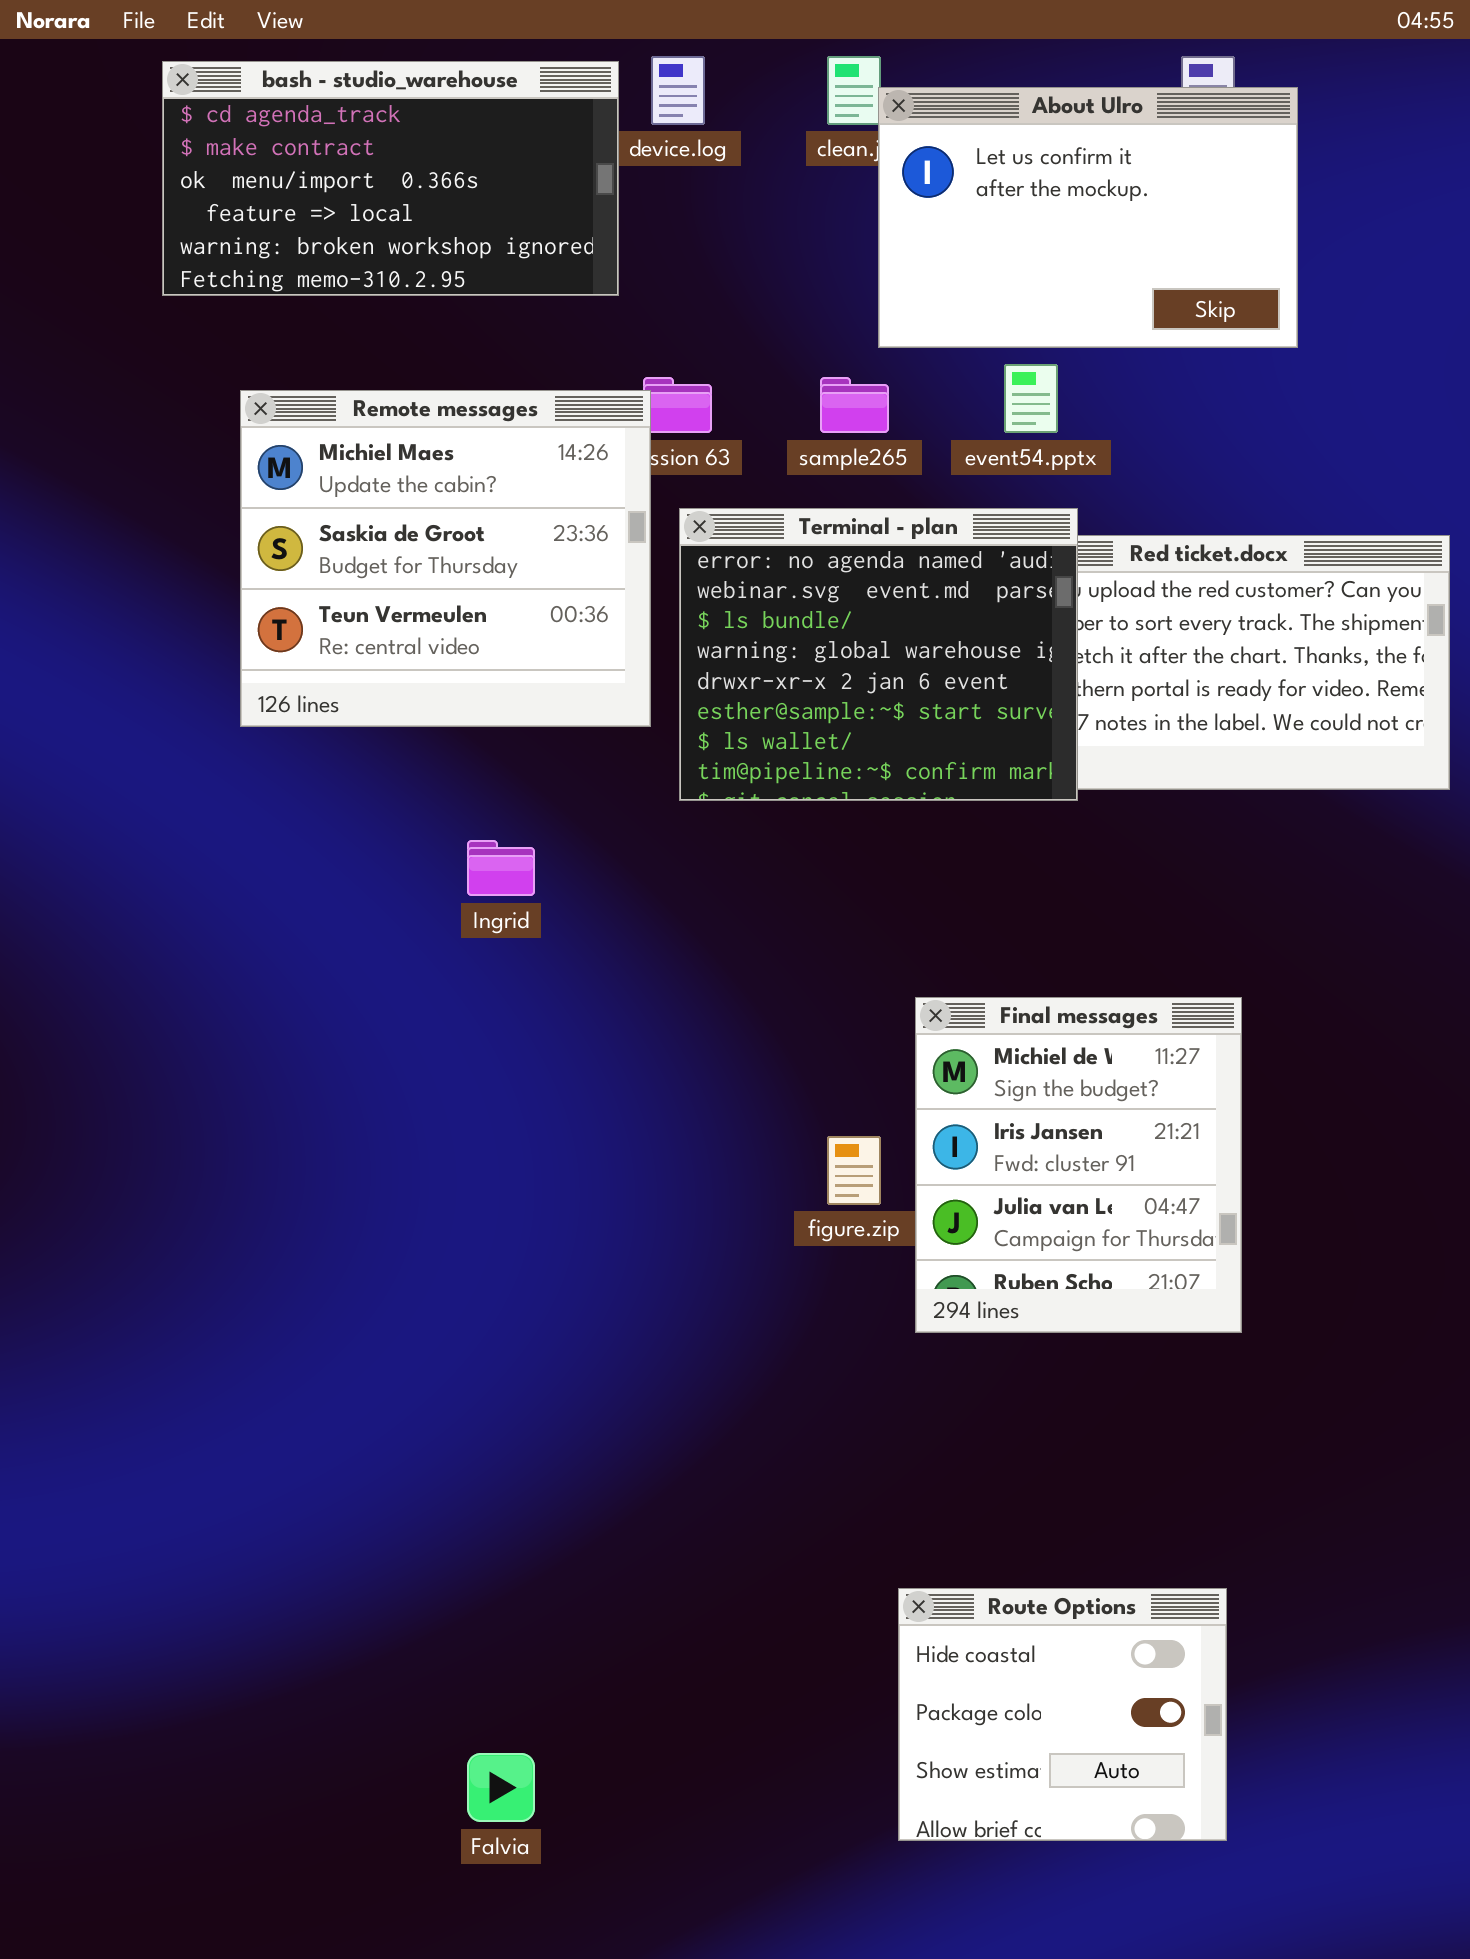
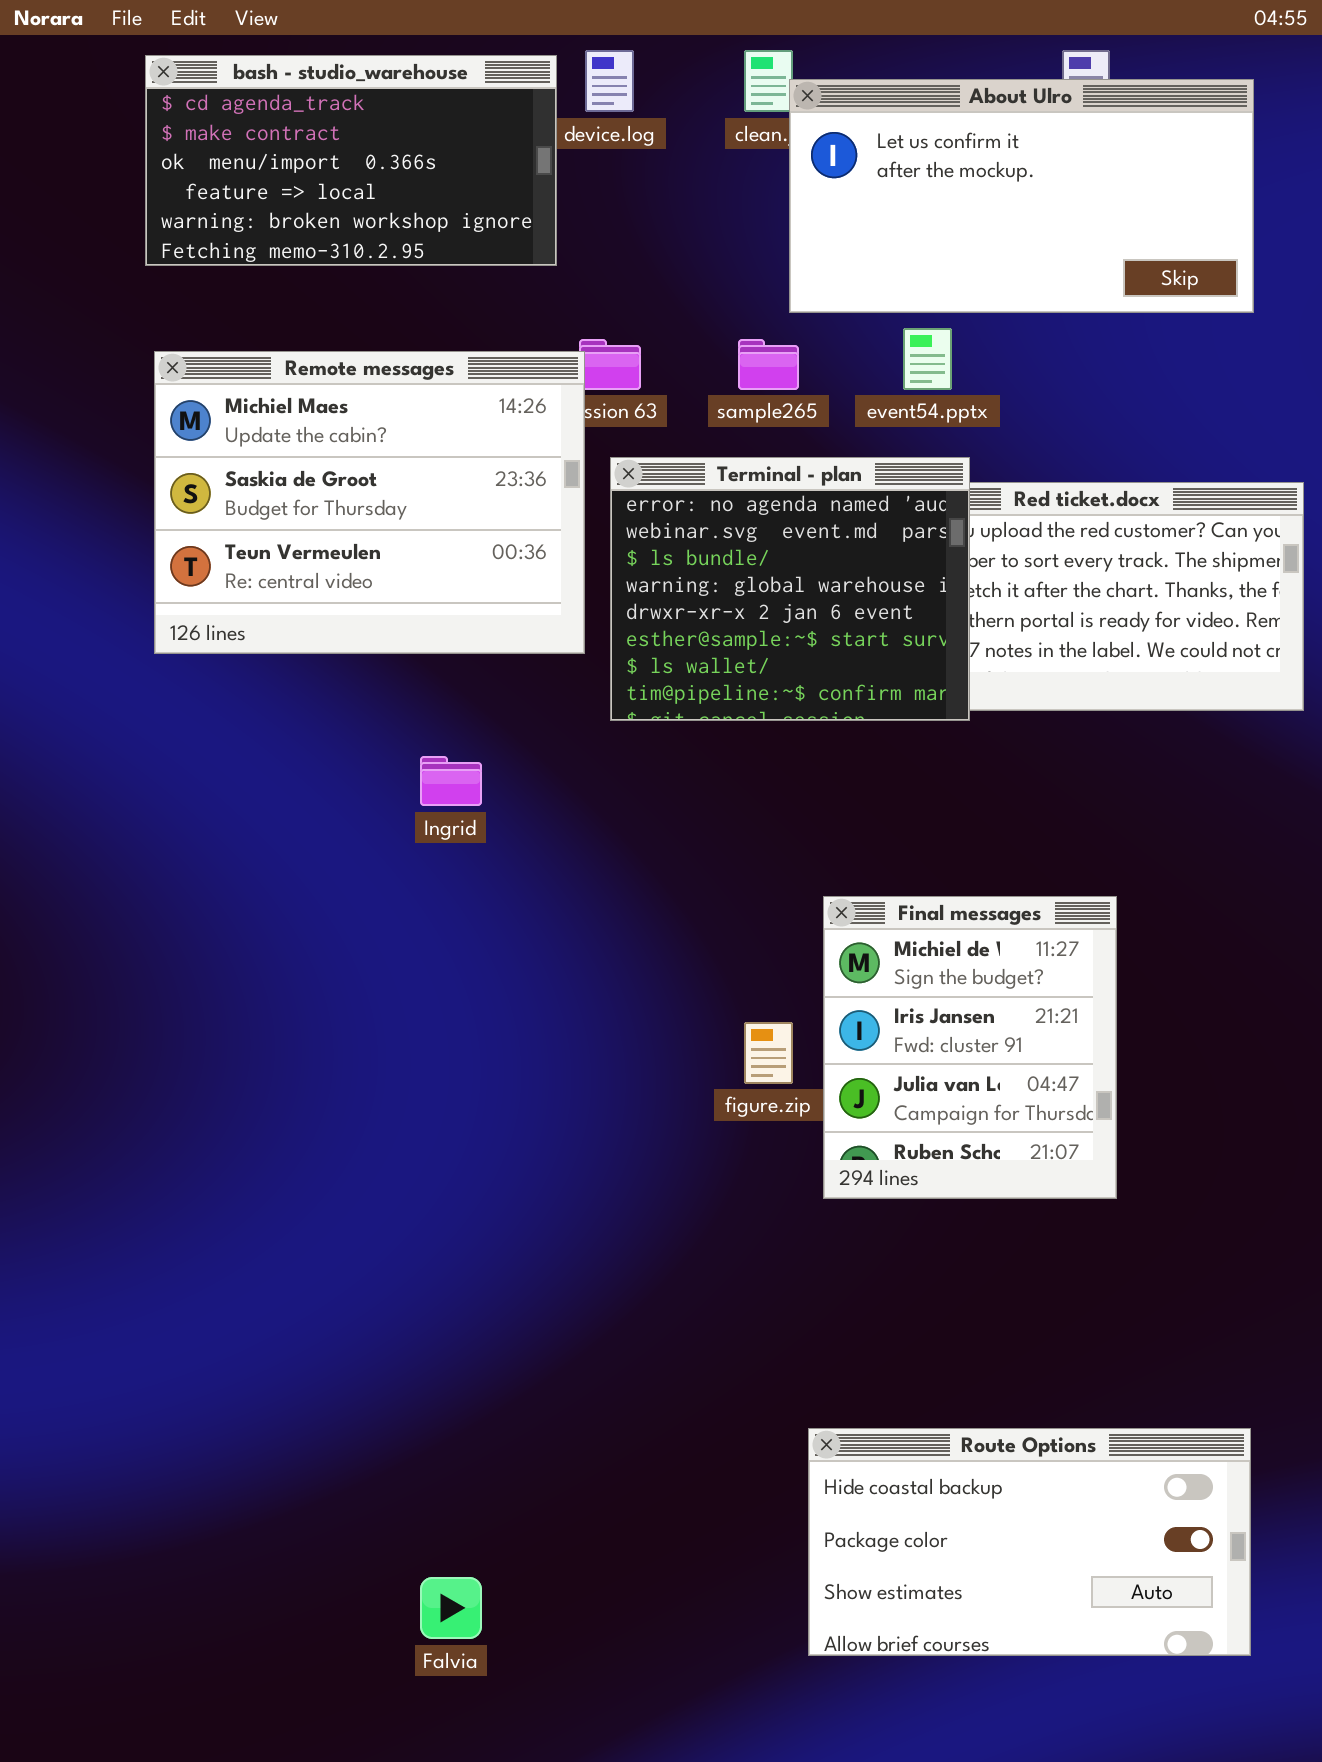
About Ulro: [878,87,1298,348] -> [789,79,1254,313], resized
Remote messages: [240,390,651,727] -> [154,351,585,654], resized
Route Options: [898,1588,1227,1841] -> [808,1428,1251,1656], resized

